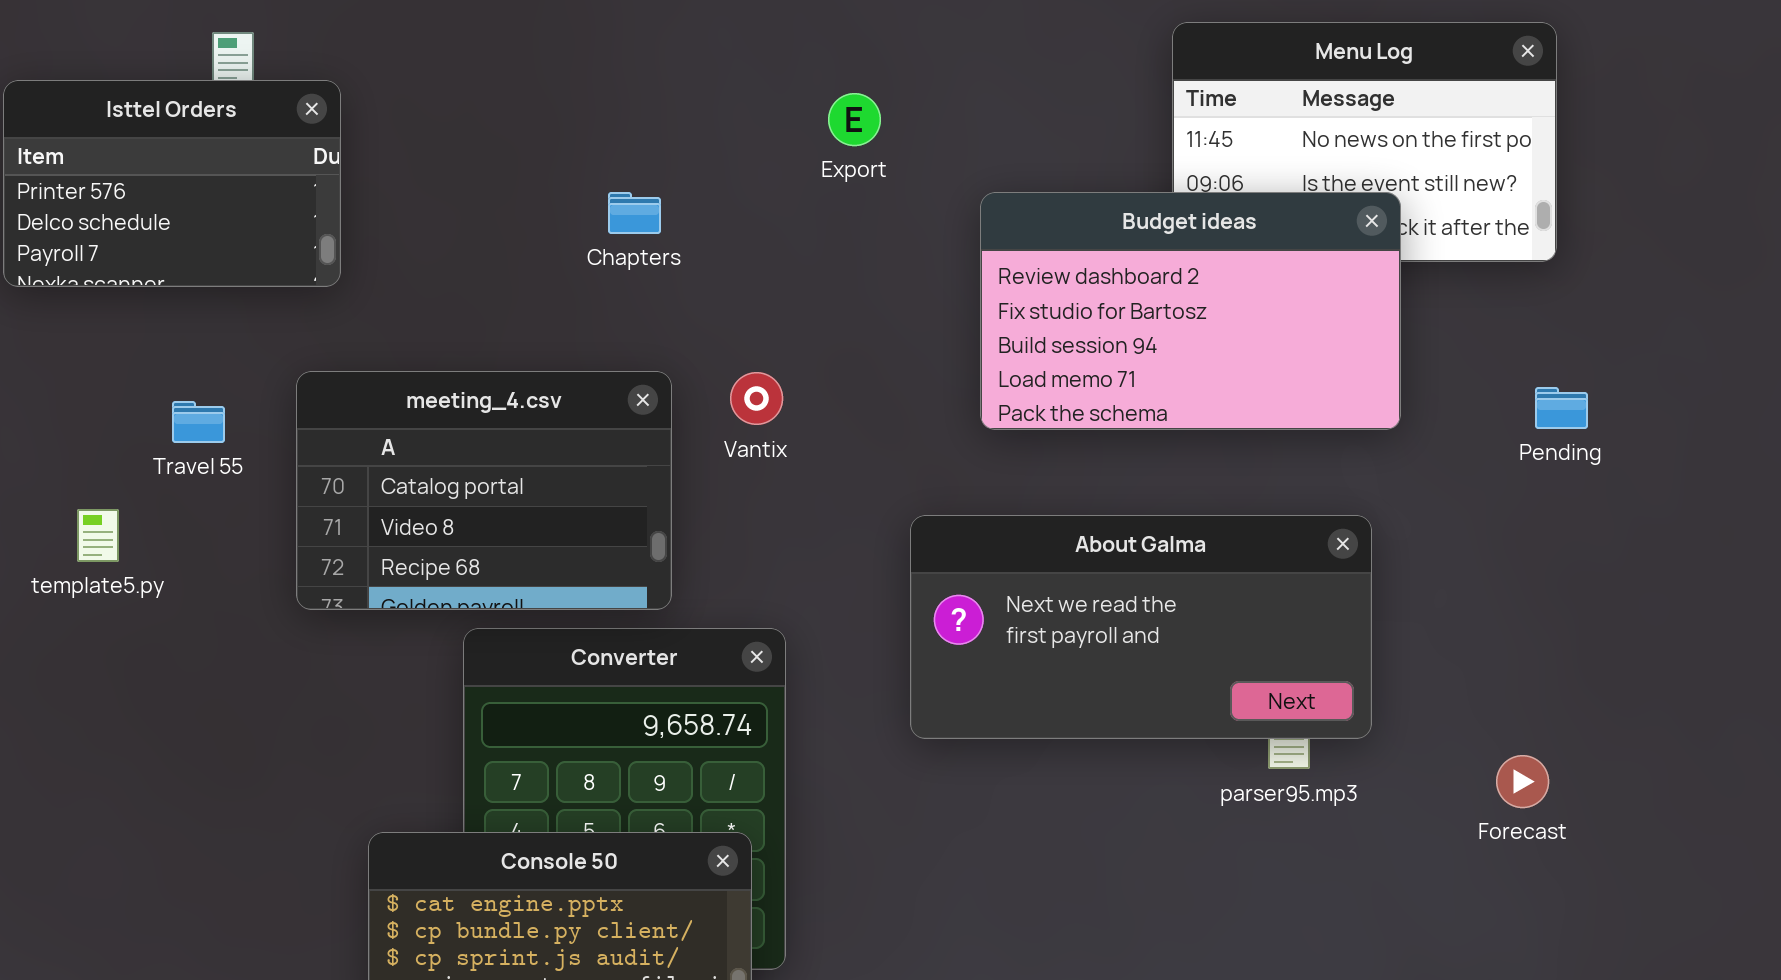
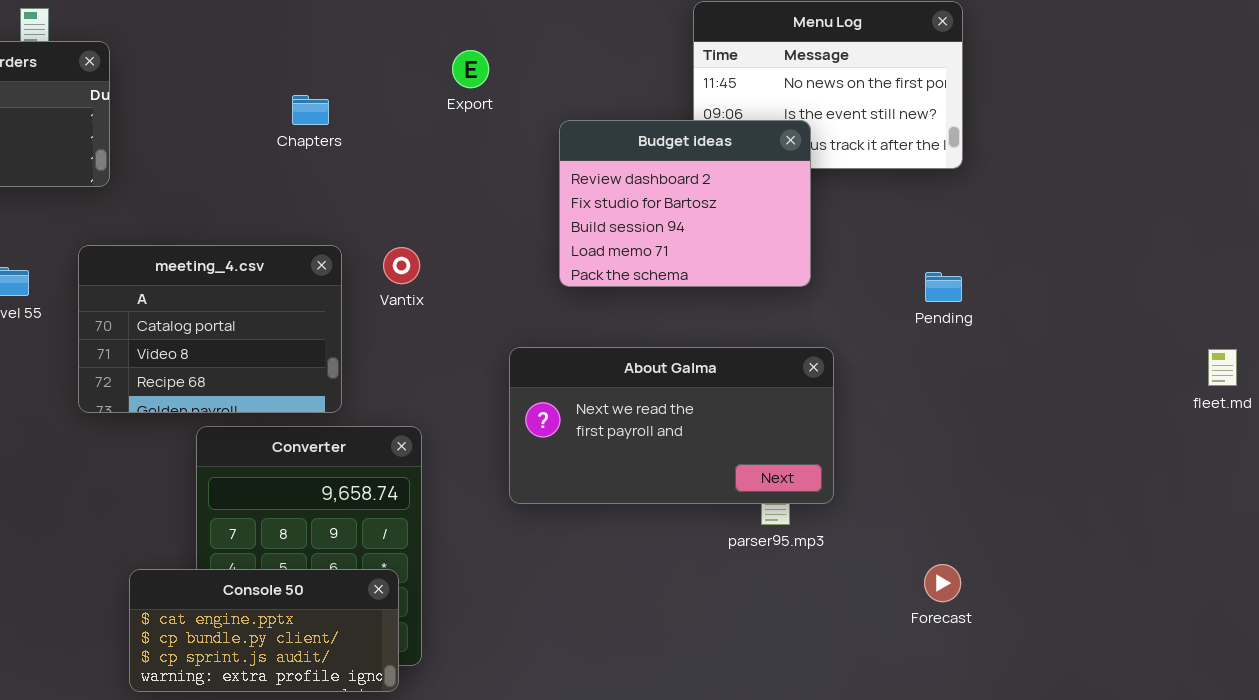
Chapters: [608,192,661,234] -> [292,95,329,125], moved
Budget ideas: [980,192,1401,430] -> [559,120,811,287], resized
Pending: [1535,387,1588,429] -> [925,272,962,302], moved
Forecast: [1496,755,1549,808] -> [924,564,961,602], moved

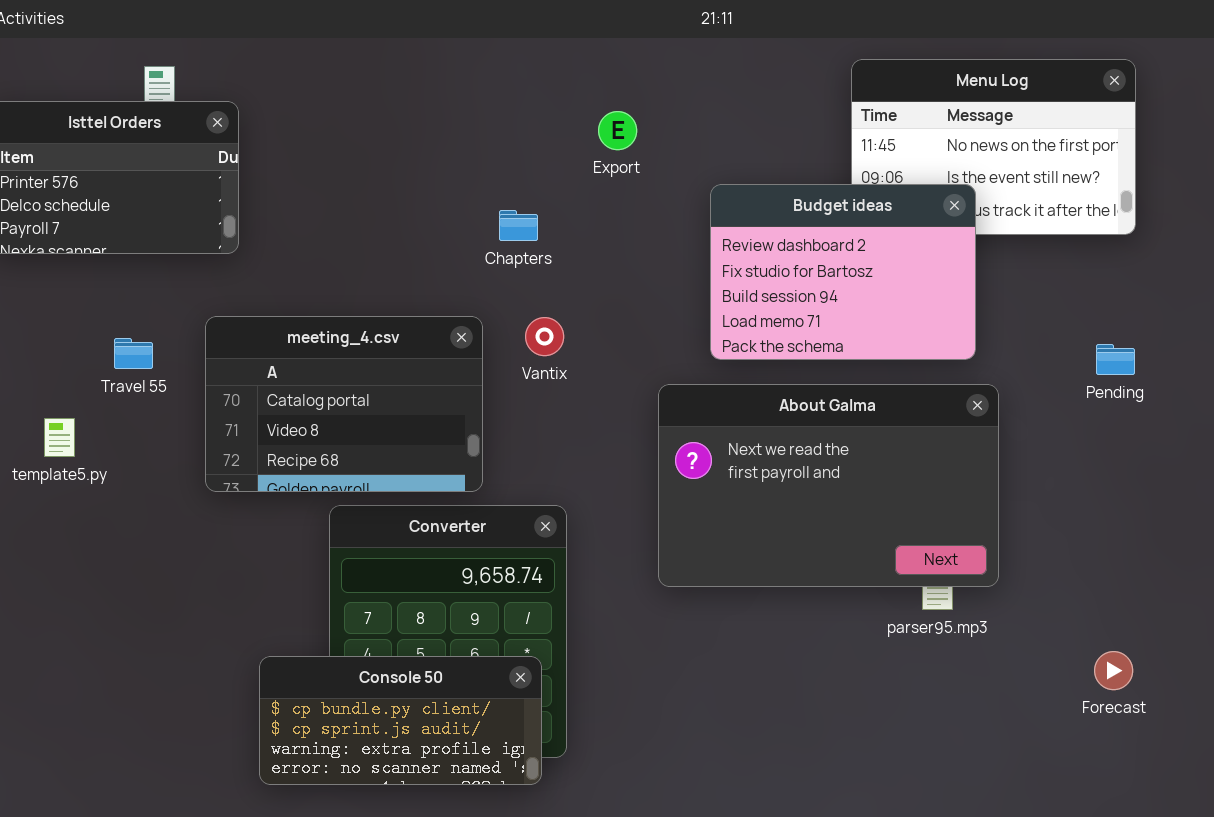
Chapters: [292,95,329,125] -> [499,210,538,241], moved
About Galma: [509,347,834,504] -> [658,384,999,587], resized
Console 50: [129,569,399,692] -> [259,656,542,785], scrolled down 1 row

